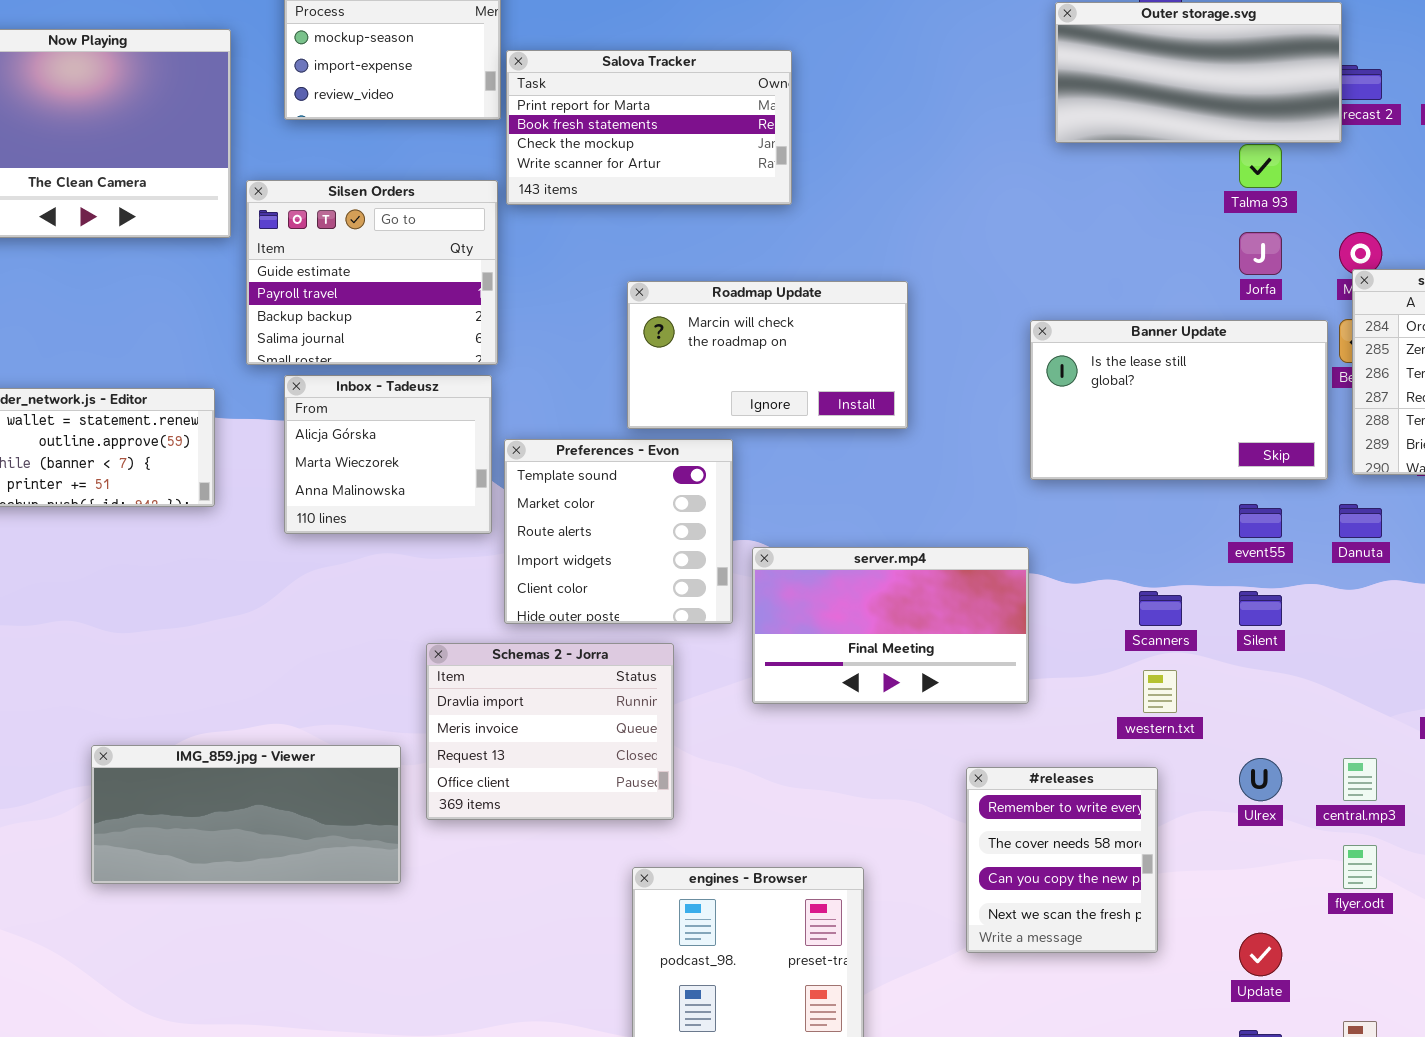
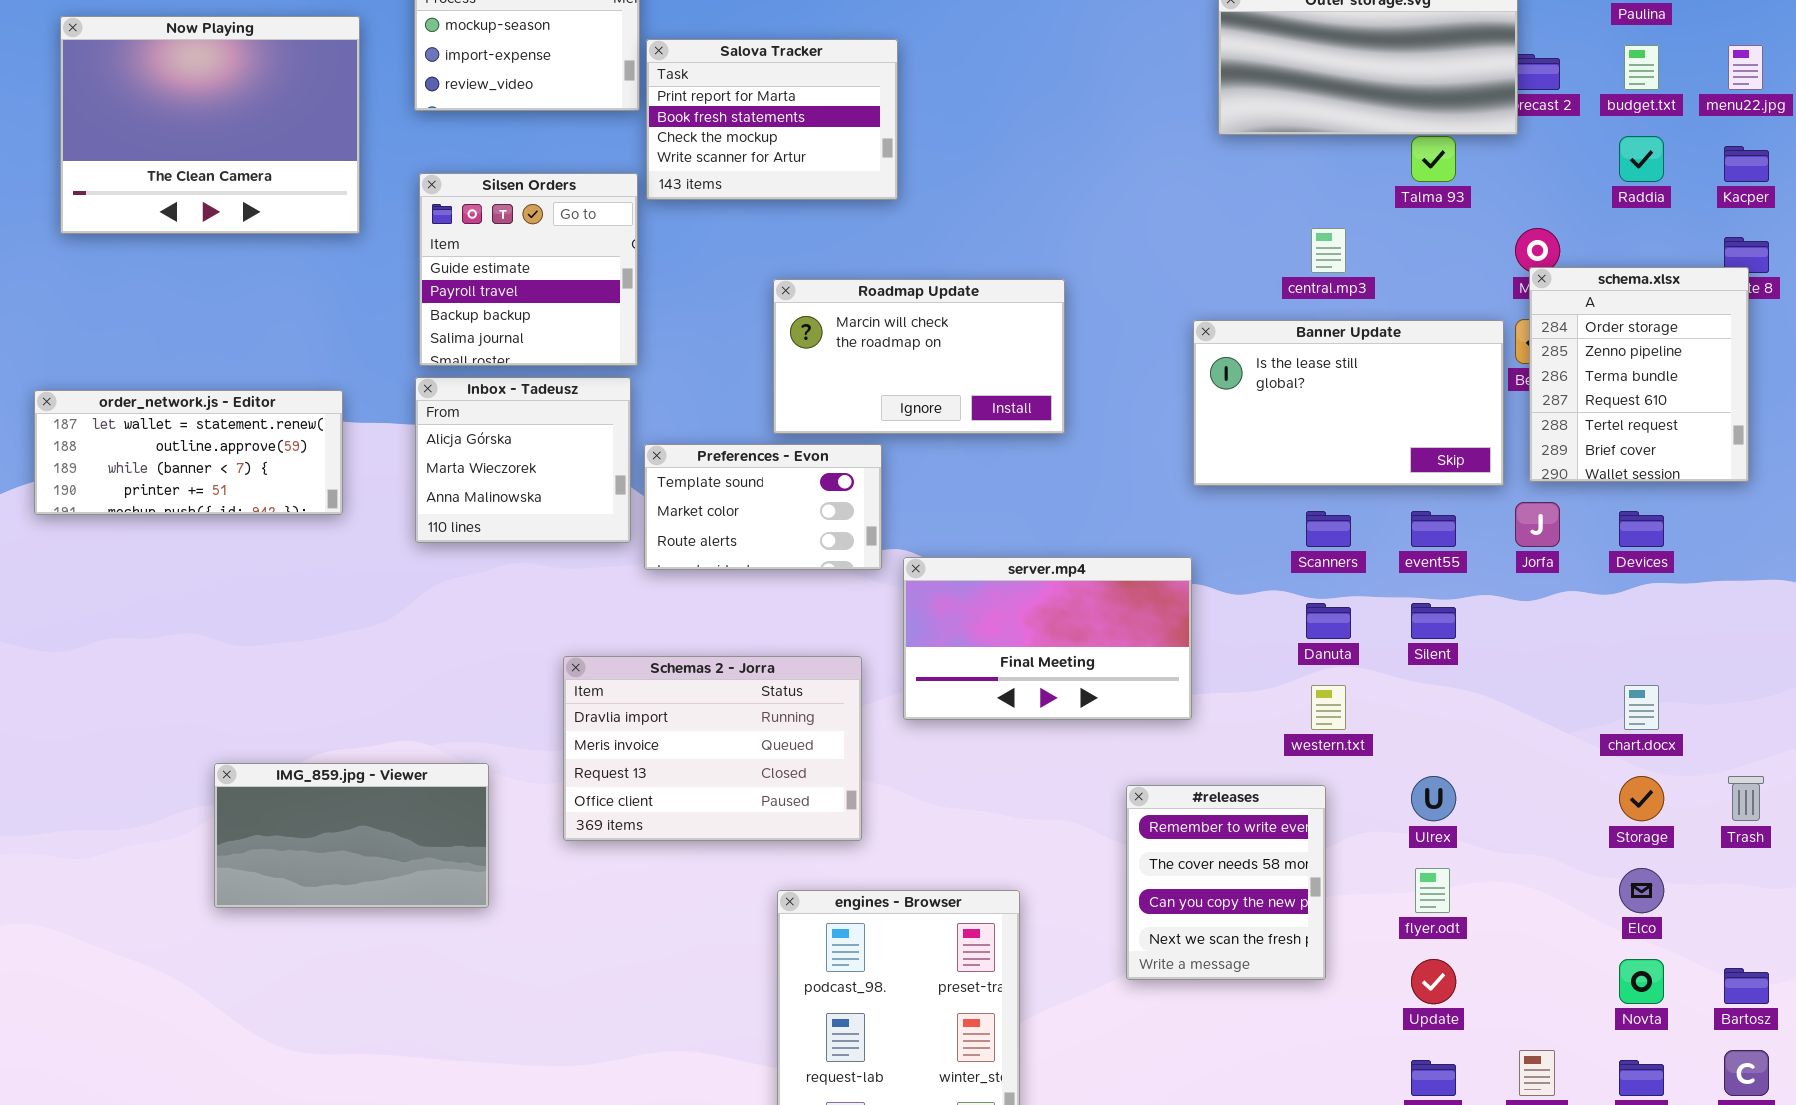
Salova Tracker: [506,50,792,205] -> [646,39,898,200], resized
Silsen Orders: [246,180,498,365] -> [419,173,638,366], resized
Jorfa: [1239,232,1282,275] -> [1515,502,1560,547], moved
Preferences - Evon: [504,439,733,624] -> [644,444,882,570], resized
Danuta: [1339,504,1382,538] -> [1306,603,1351,639], moved
Scanners: [1139,591,1182,626] -> [1306,511,1351,547], moved
Schemas 2 - Jorra: [426,643,674,820] -> [563,656,862,841], resized
IMG_859.jpg - Viewer: [91,745,401,884] -> [214,763,489,908], resized
central.mp3: [1343,758,1377,801] -> [1311,228,1346,273], moved
flyer.odt: [1343,845,1377,889] -> [1415,868,1450,913], moved

